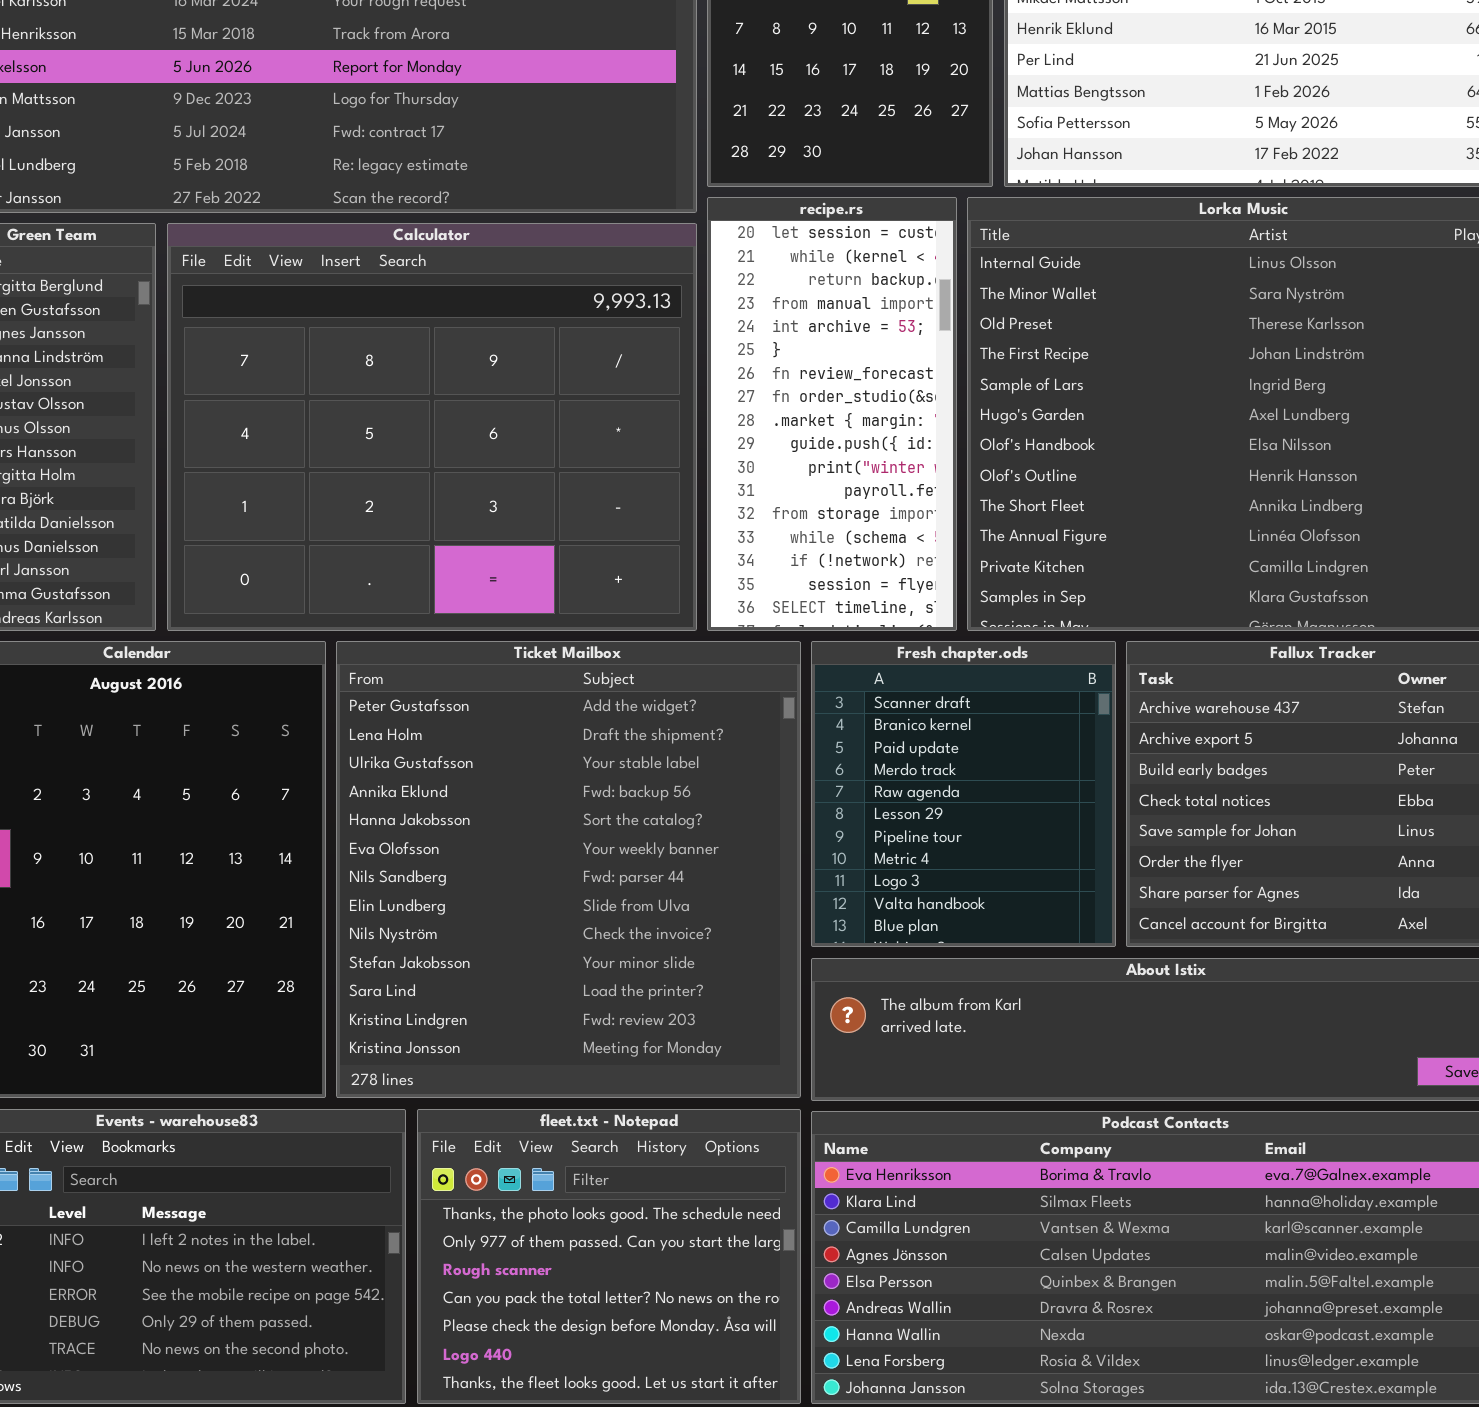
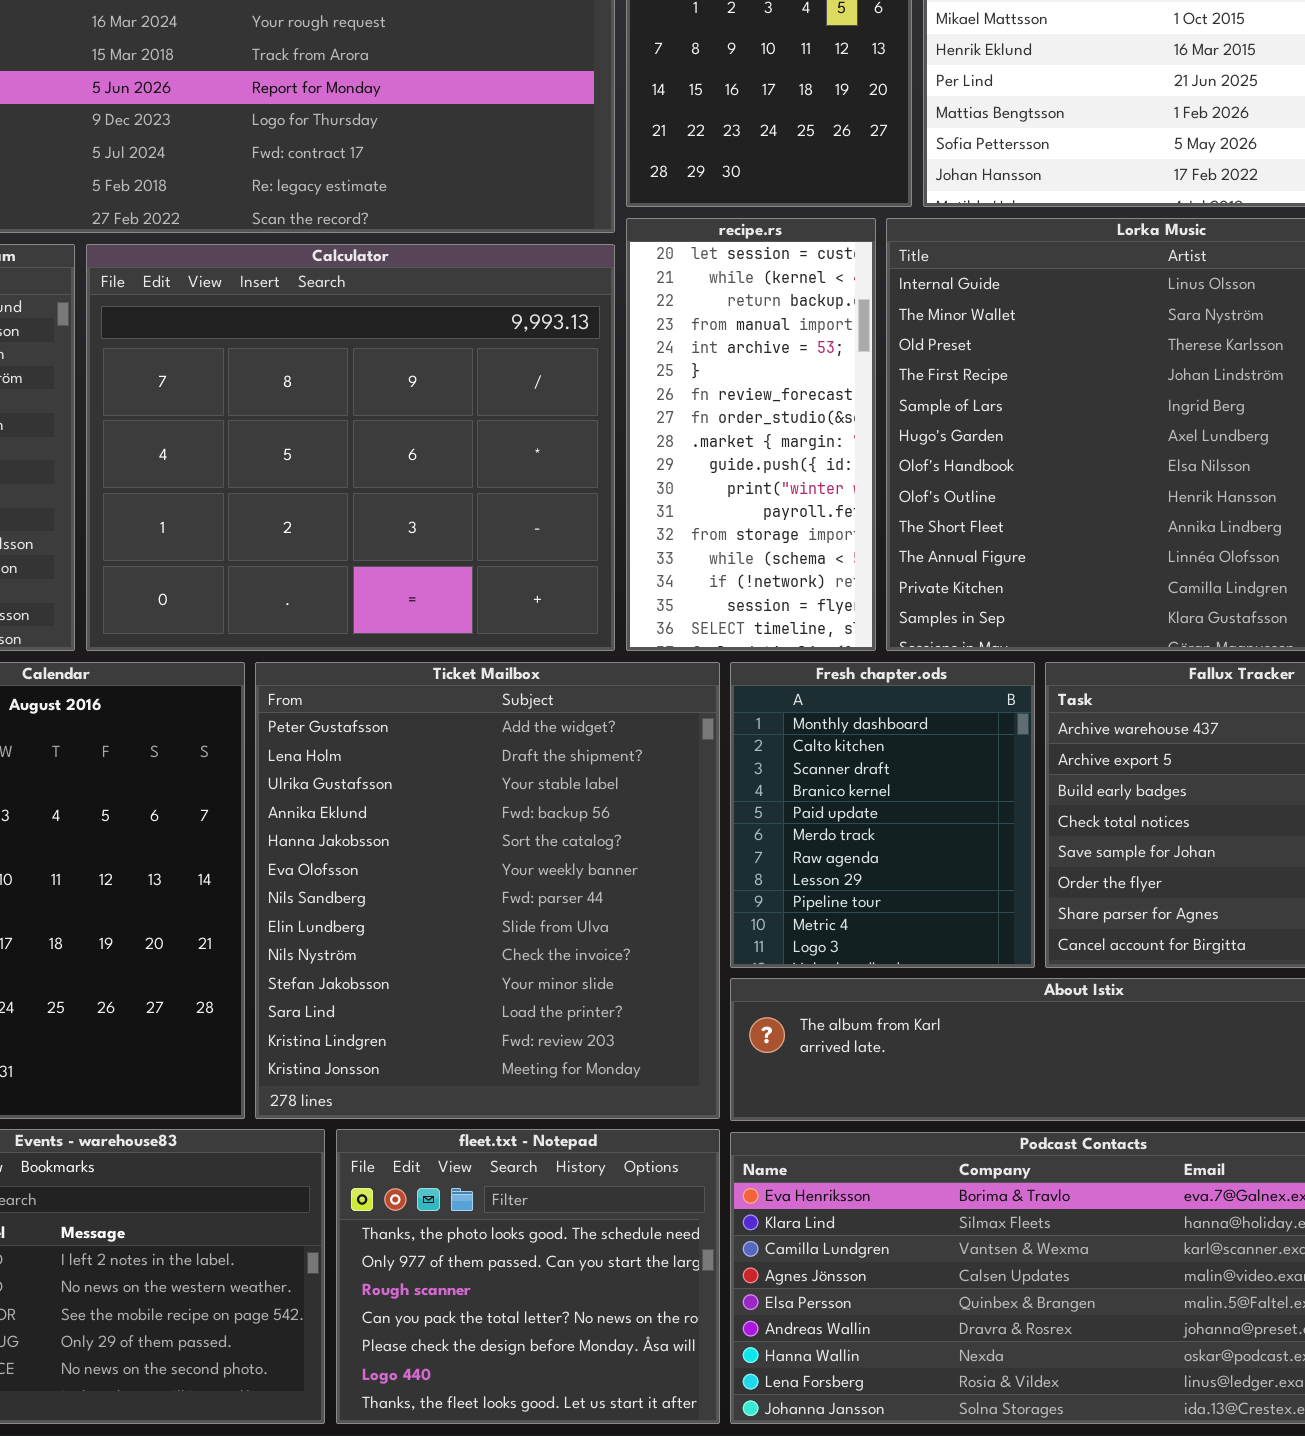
Fresh chapter.ods: [811,641,1116,947] -> [730,662,1035,968], scrolled up 2 rows

